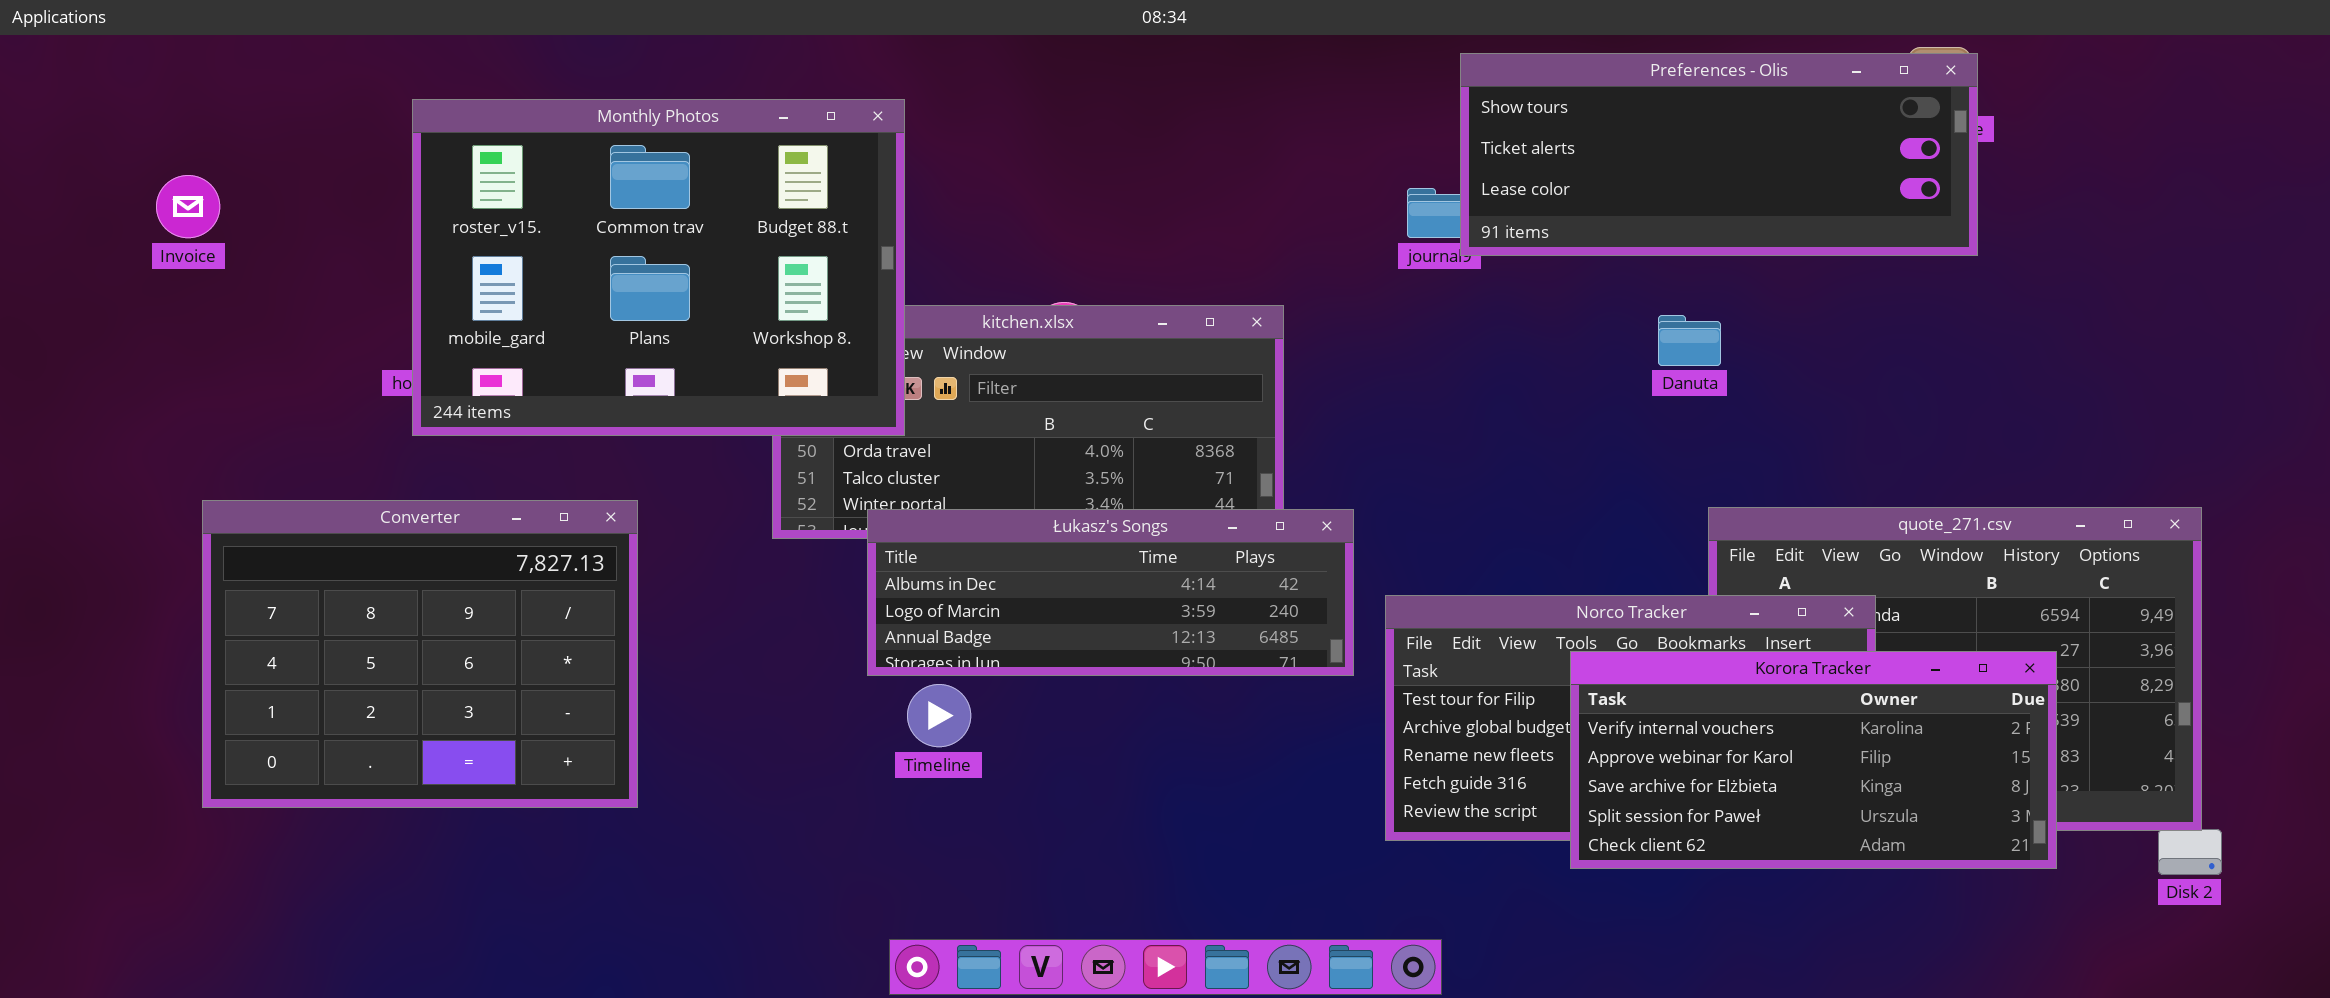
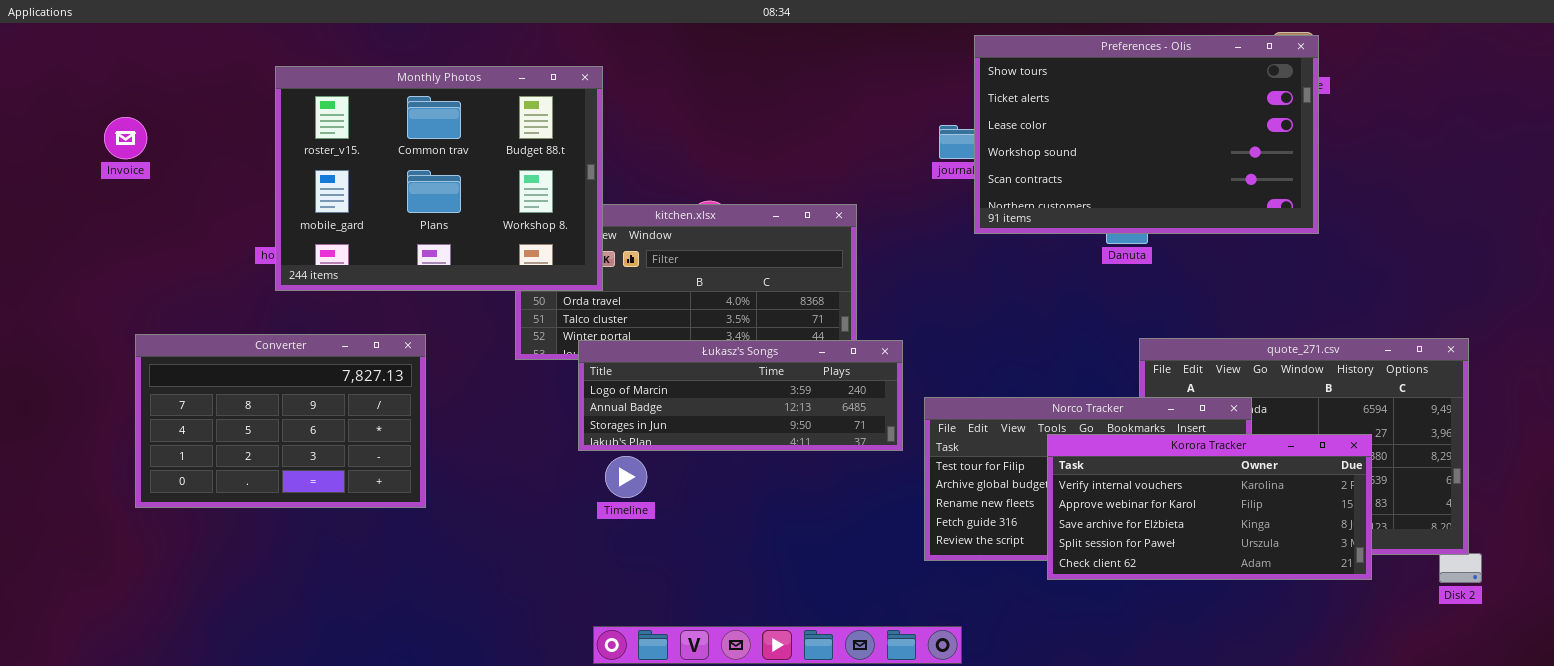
Preferences - Olis: [1460,53,1978,256] -> [974,35,1319,234], resized
Converter: [202,500,638,808] -> [135,334,426,508], resized
Łukasz's Songs: [867,509,1354,676] -> [578,340,903,451], scrolled down 1 row

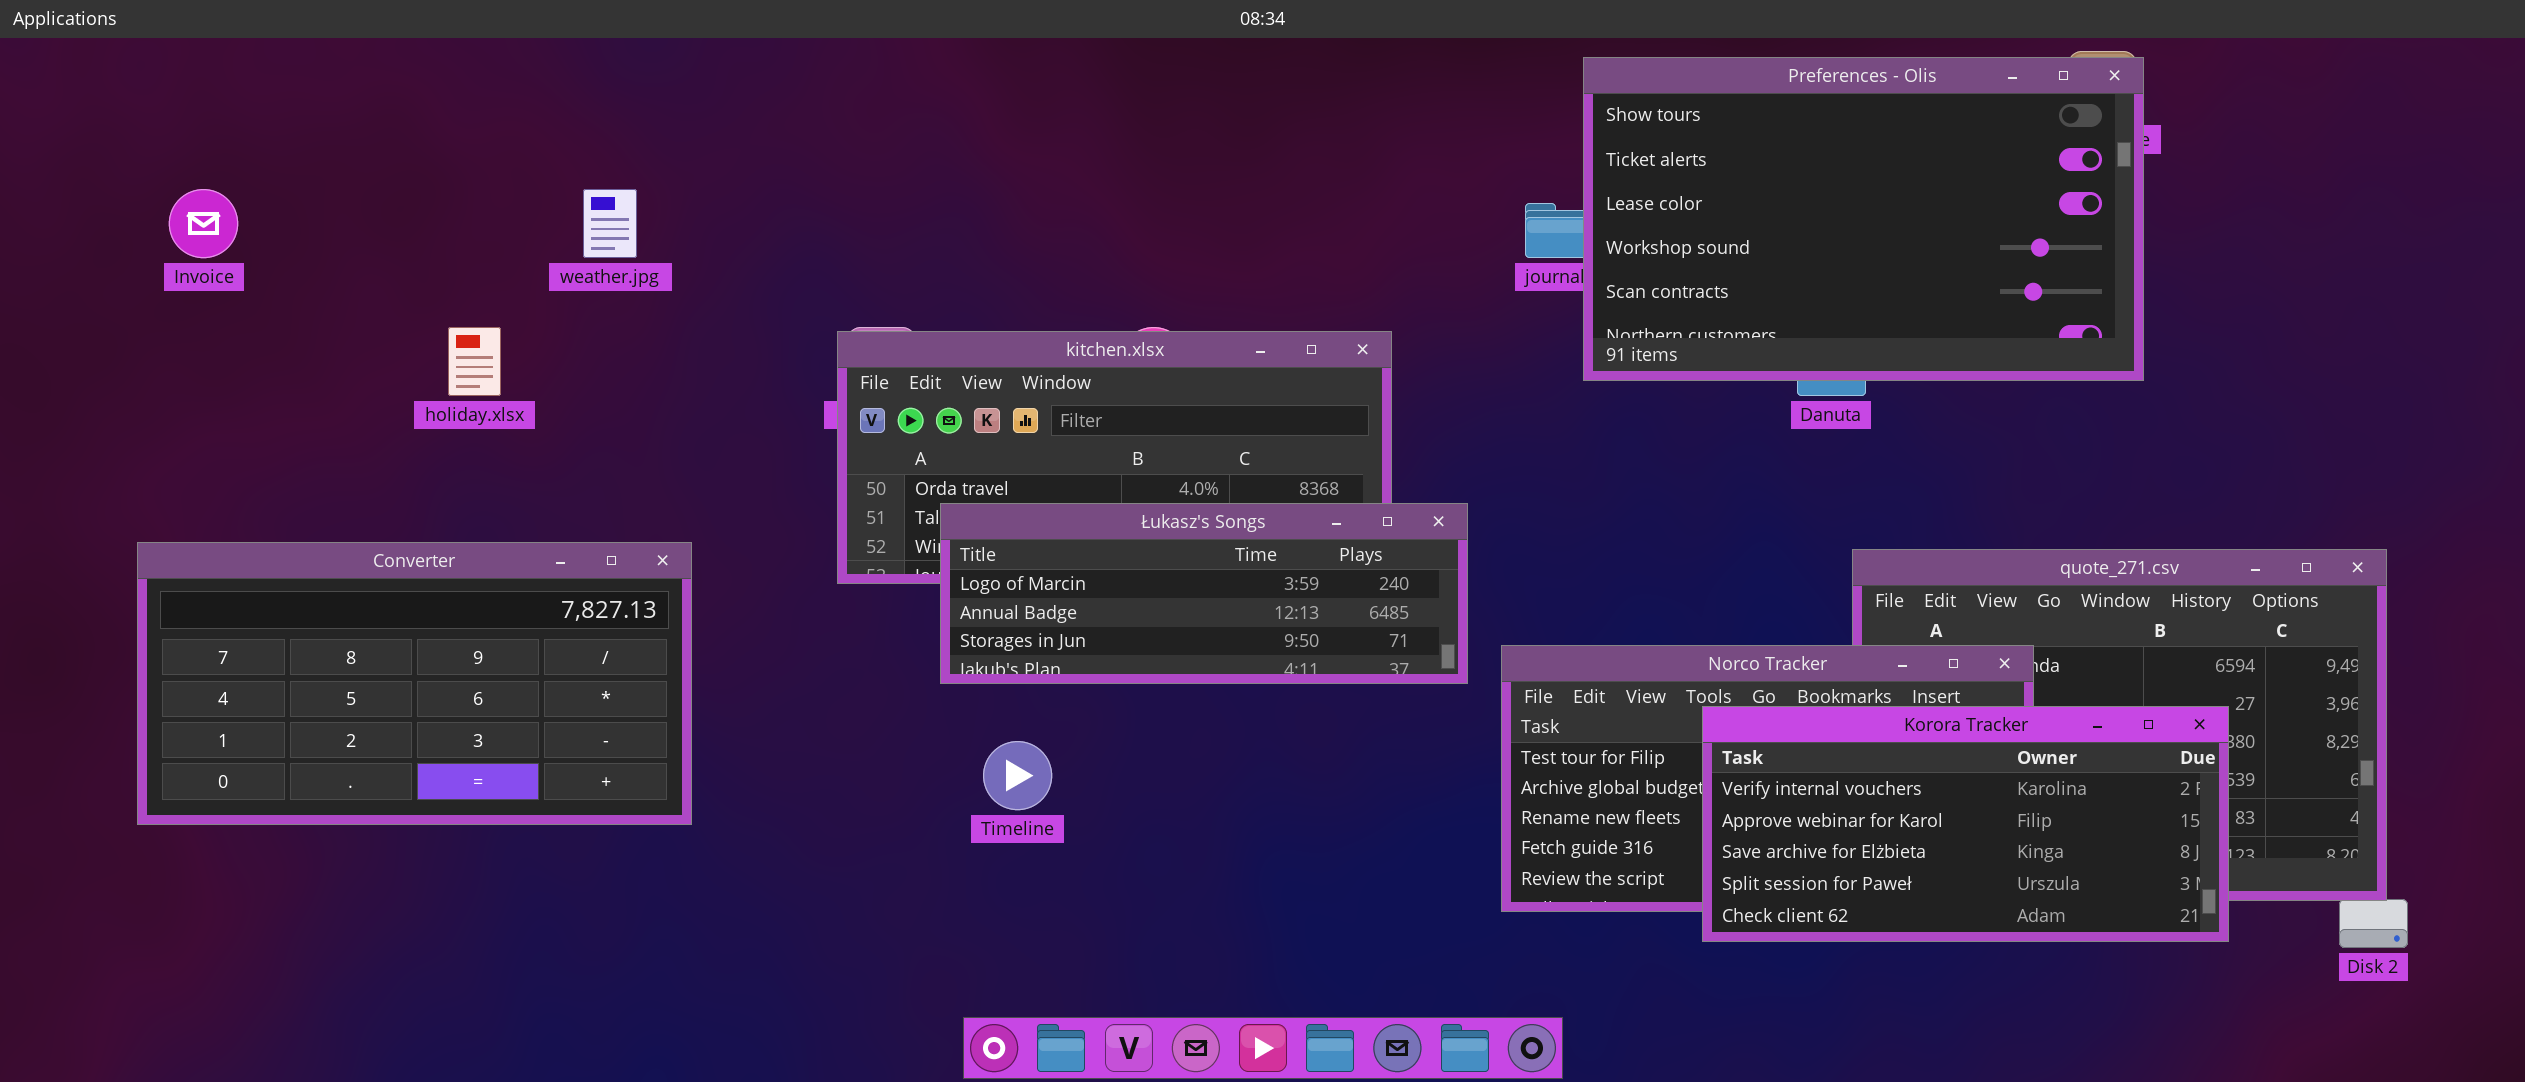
Monthly Photos: [275,66,603,291] -> none, closed
Converter: [135,334,426,508] -> [137,542,692,825], resized
Łukasz's Songs: [578,340,903,451] -> [940,503,1468,684], moved

